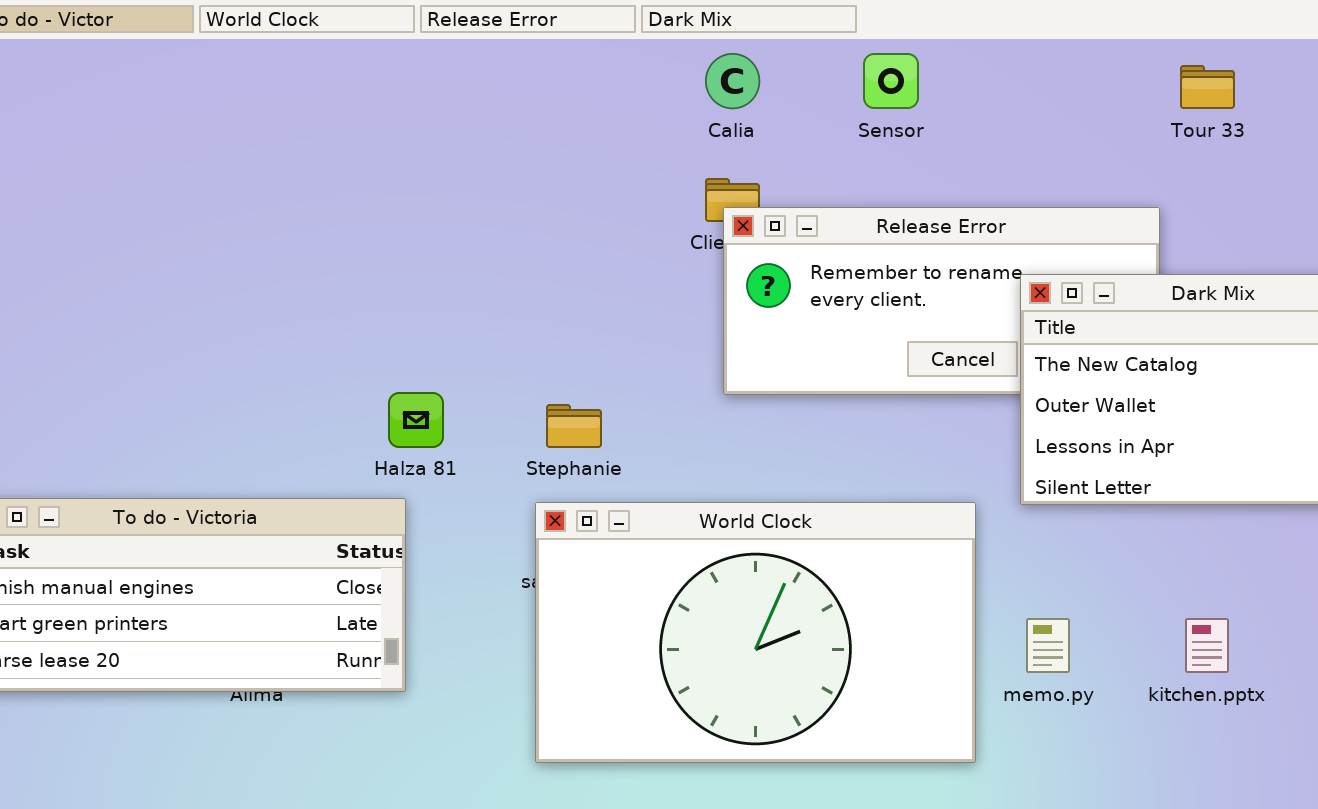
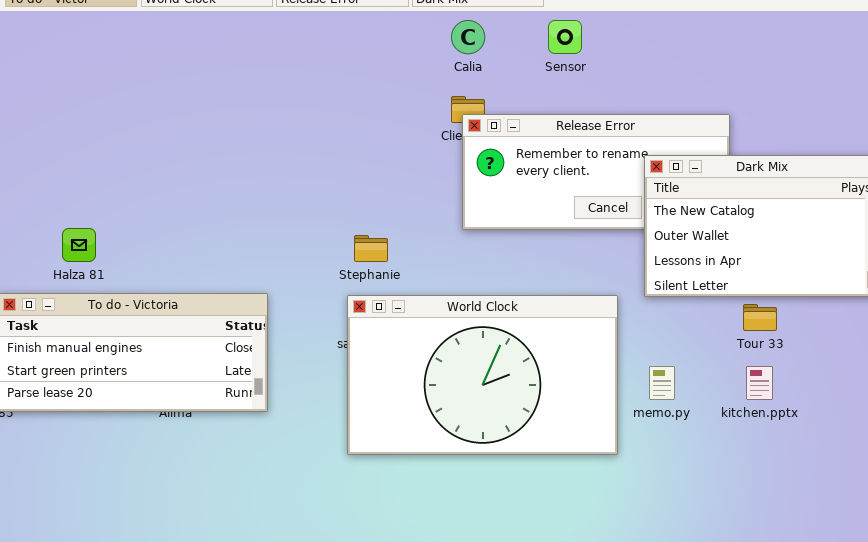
Tour 33: [1180,65,1235,109] -> [743,304,777,331], moved
Halza 81: [388,392,444,448] -> [62,228,96,262], moved

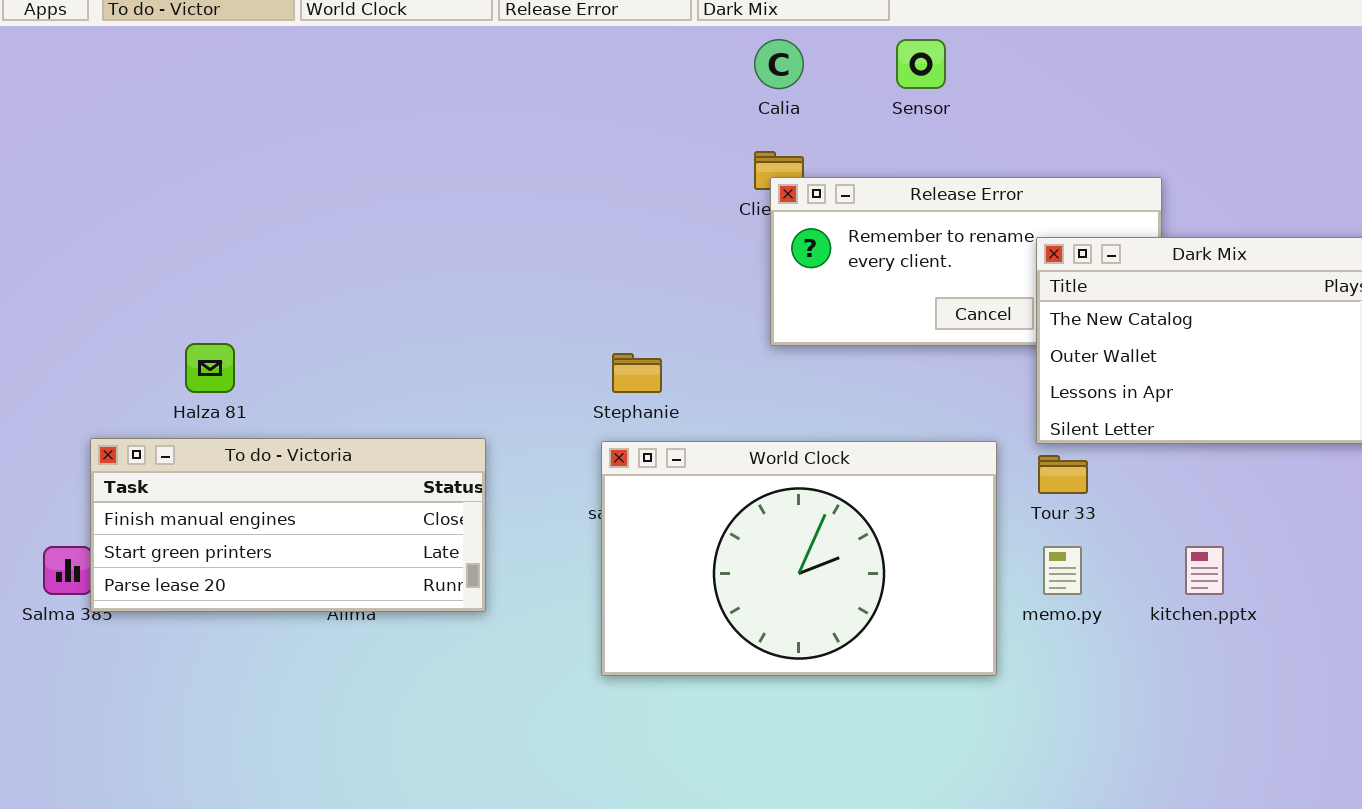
Tour 33: [743,304,777,331] -> [1038,455,1088,494], moved

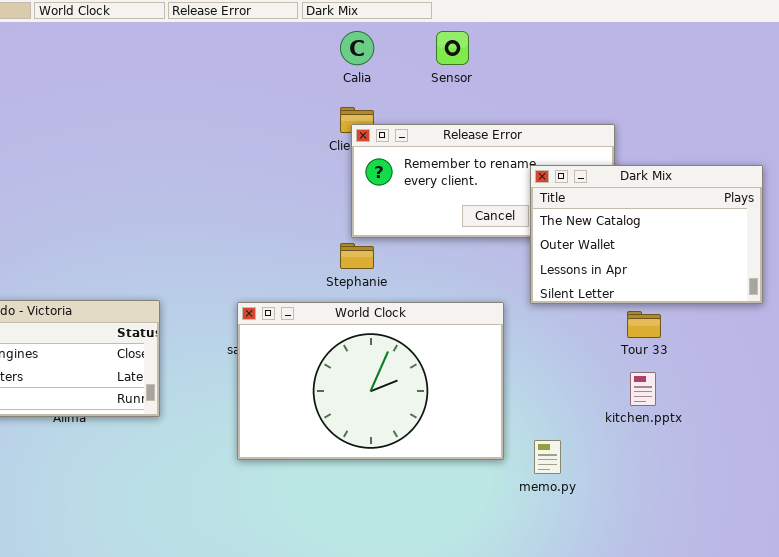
Stephanie: [612,353,662,393] -> [340,243,374,269], moved
Tour 33: [1038,455,1088,494] -> [627,311,661,338], moved
memo.py: [1043,546,1082,595] -> [534,440,561,474], moved

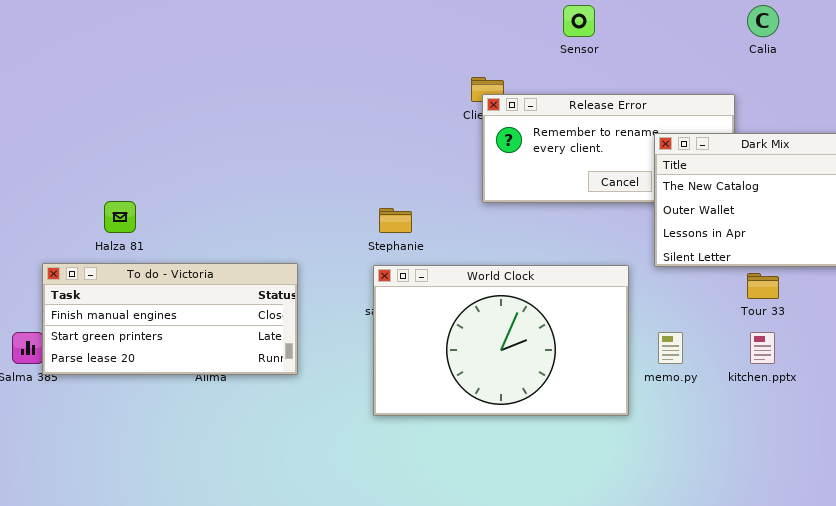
Calia: [340,31,374,65] -> [747,5,779,37], moved
Stephanie: [340,243,374,269] -> [379,208,412,233], moved
memo.py: [534,440,561,474] -> [658,332,683,364], moved

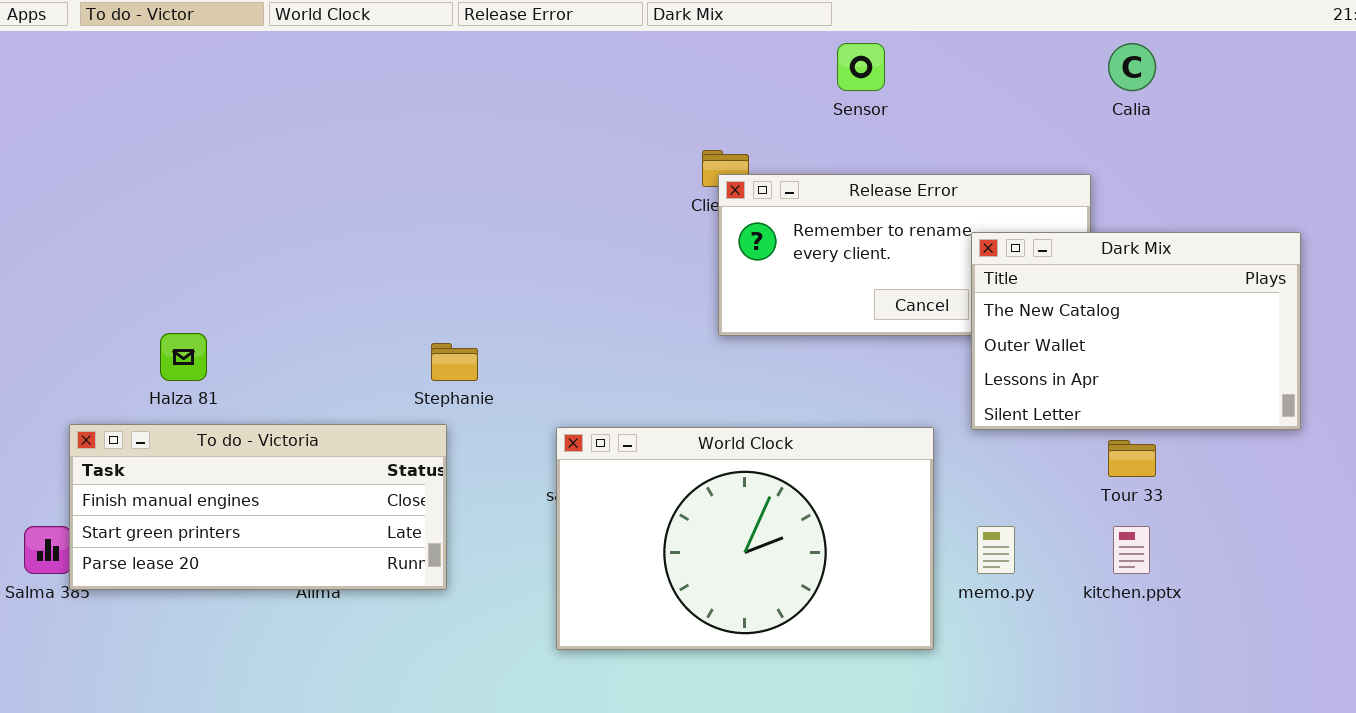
Stephanie: [379,208,412,233] -> [431,343,478,381], moved

